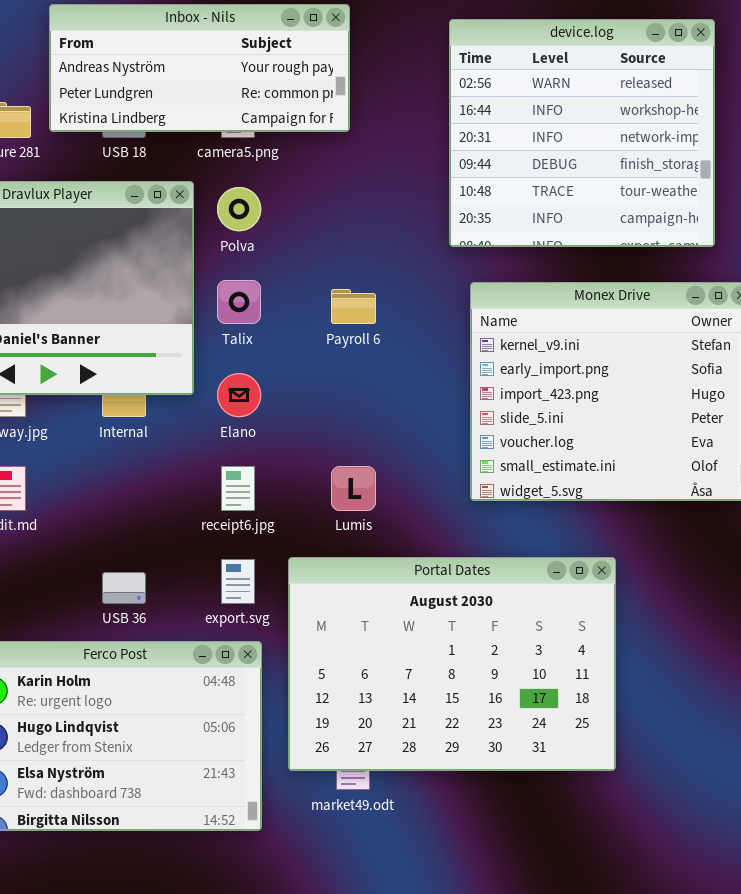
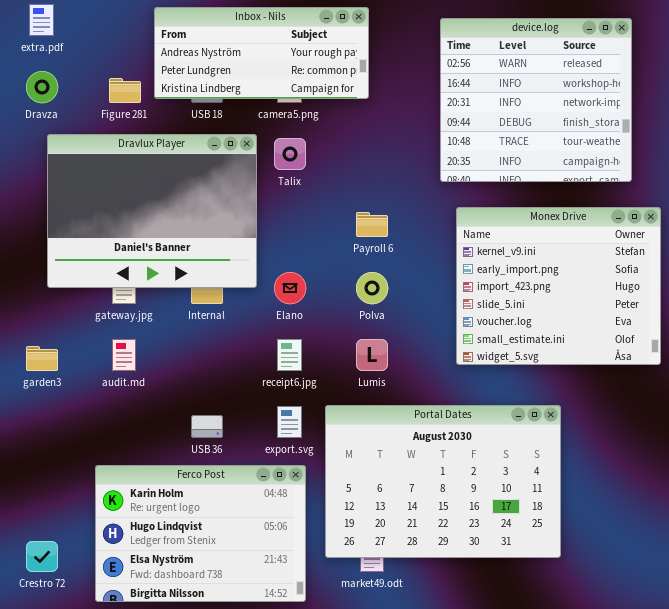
Polva: [217,187,261,231] -> [356,272,388,304], moved
Talix: [217,280,261,324] -> [274,138,306,170], moved

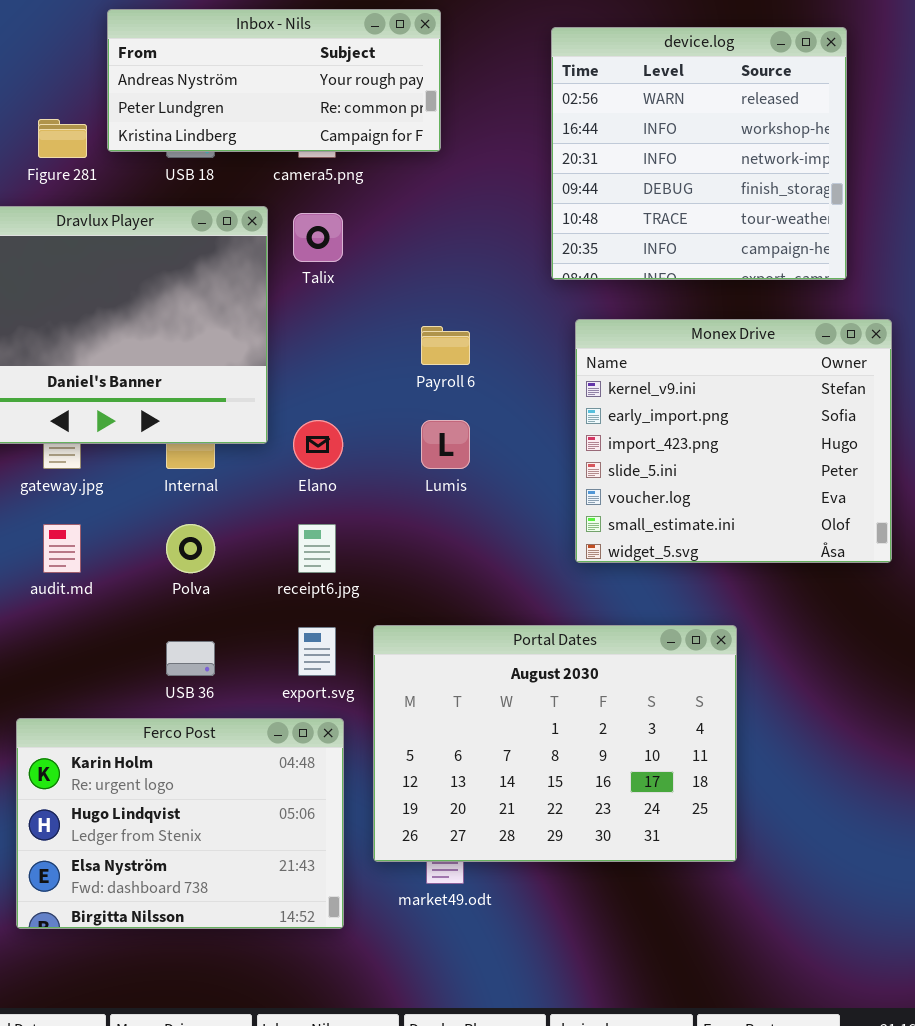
Polva: [356,272,388,304] -> [166,524,215,573], moved
Lumis: [356,339,388,371] -> [421,420,470,469], moved

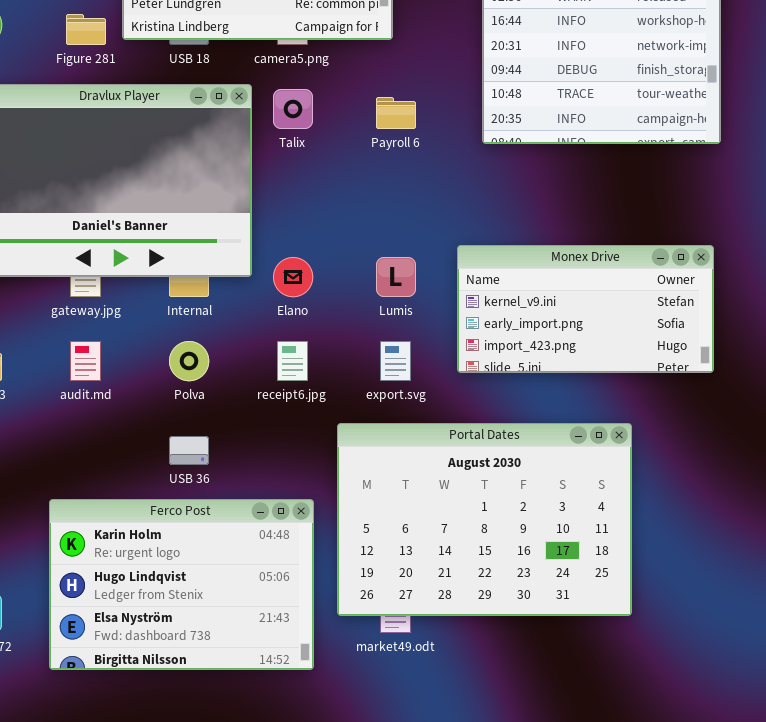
Monex Drive: [575,319,892,563] -> [457,245,714,373], moved, resized
Payroll 6: [421,326,470,365] -> [376,97,416,129], moved
export.svg: [298,627,336,676] -> [380,341,411,381], moved

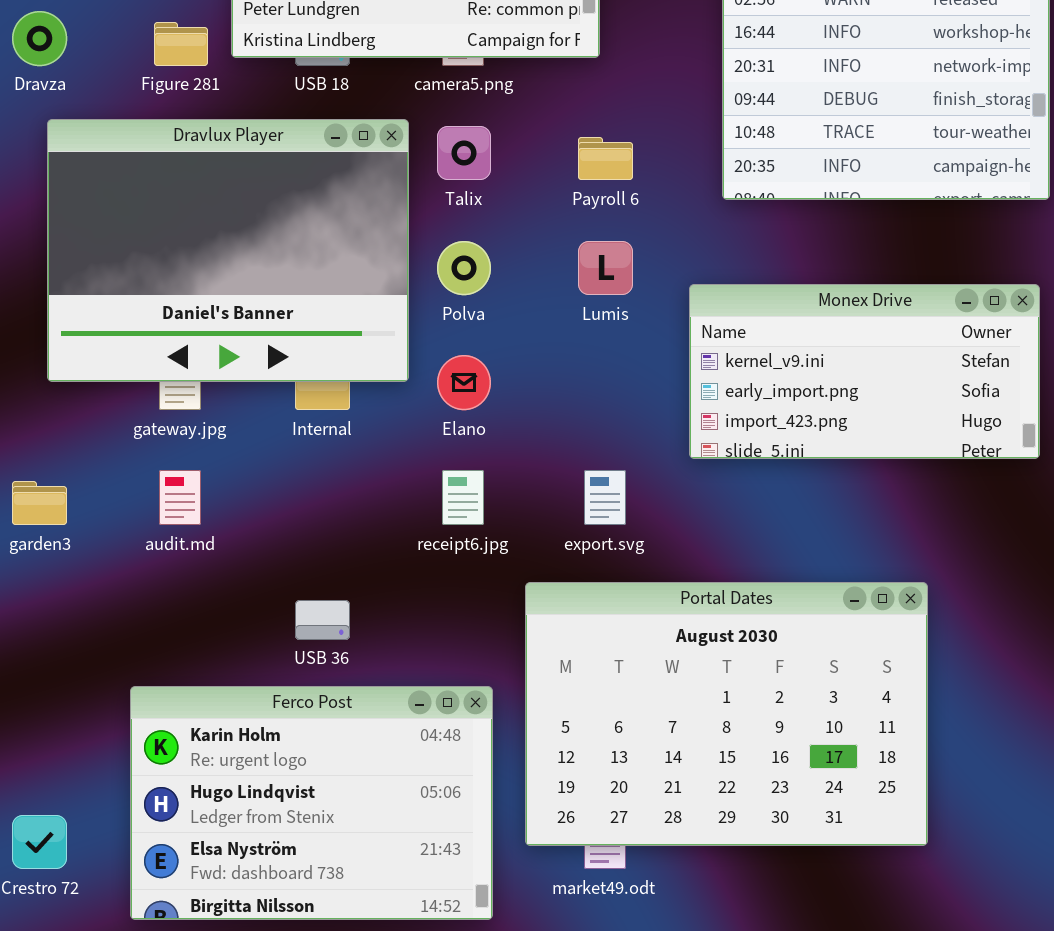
Monex Drive: [457,245,714,373] -> [689,284,1040,459], moved
Lumis: [376,257,416,297] -> [578,241,633,295], moved
Polva: [169,341,209,381] -> [437,241,491,295], moved

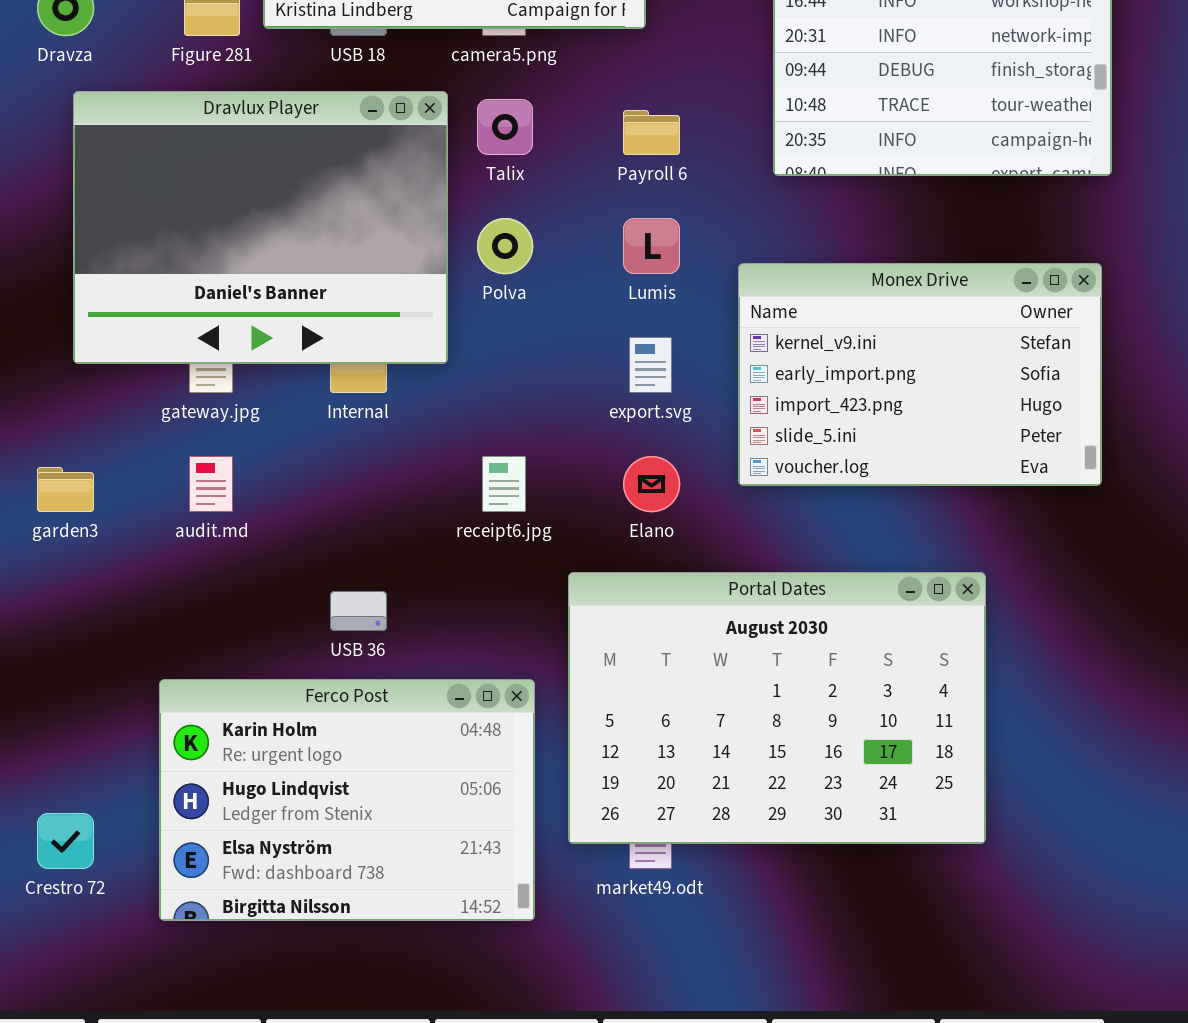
Monex Drive: [689,284,1040,459] -> [738,263,1102,486], resized
Elano: [437,355,491,410] -> [623,456,680,512], moved
export.svg: [584,470,626,525] -> [629,337,672,393], moved

